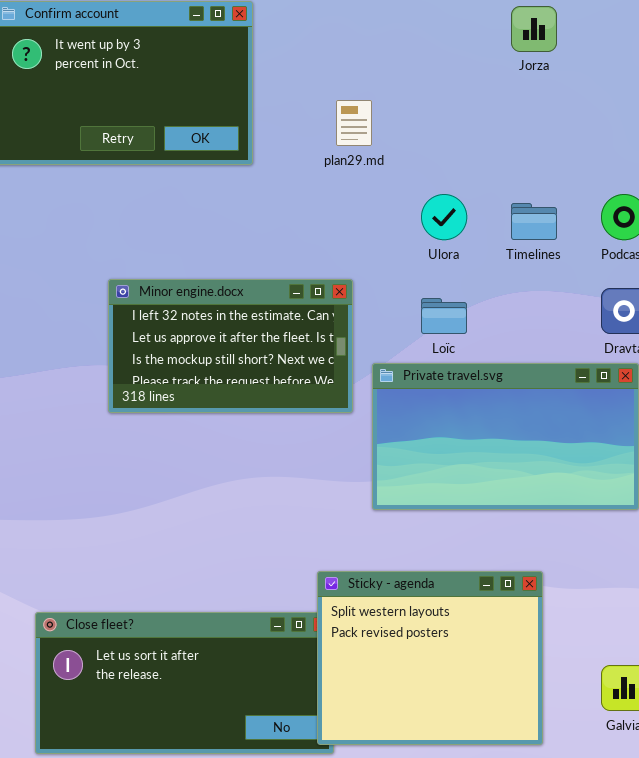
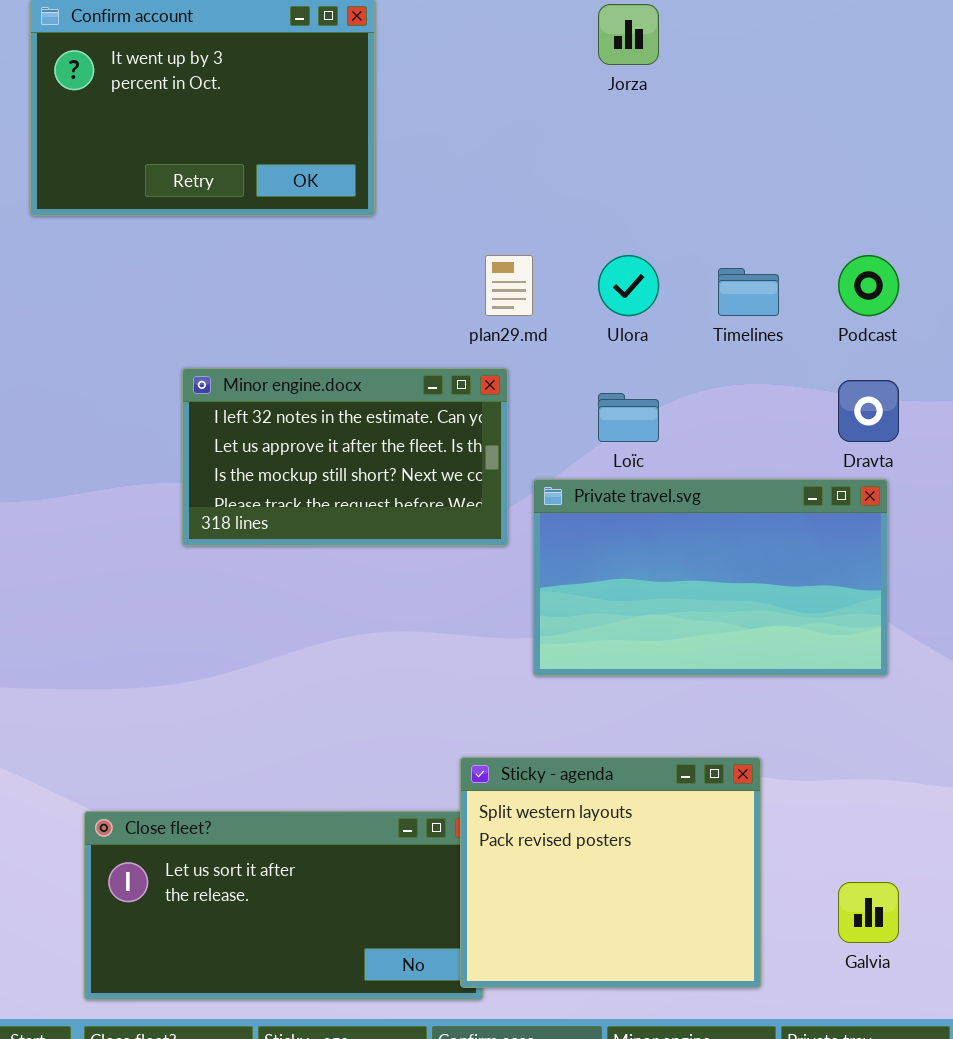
Jorza: [511,6,557,52] -> [598,4,659,65], moved
plan29.md: [336,100,372,146] -> [485,255,533,316], moved

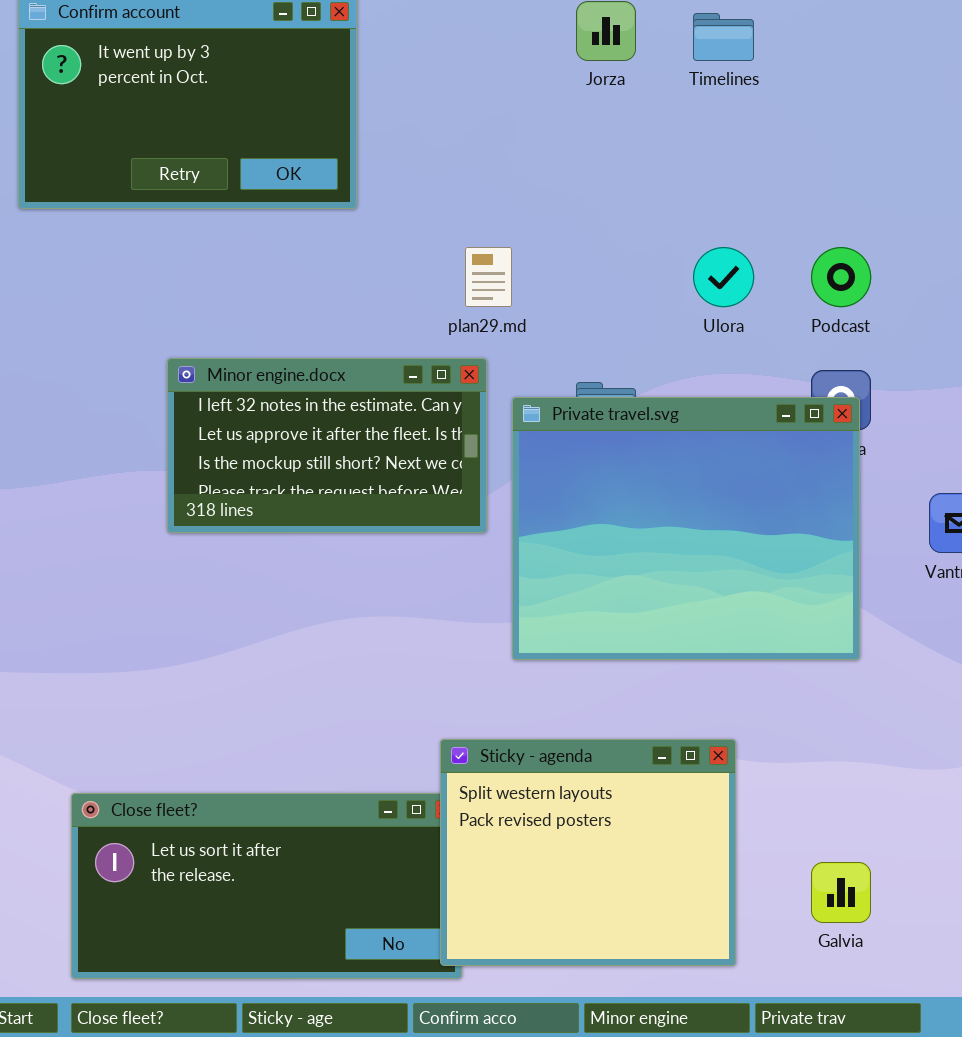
Ulora: [598,255,659,316] -> [693,247,754,307], moved
Timelines: [718,268,779,316] -> [693,13,754,61], moved
Private travel.svg: [533,479,888,676] -> [512,397,860,660], resized

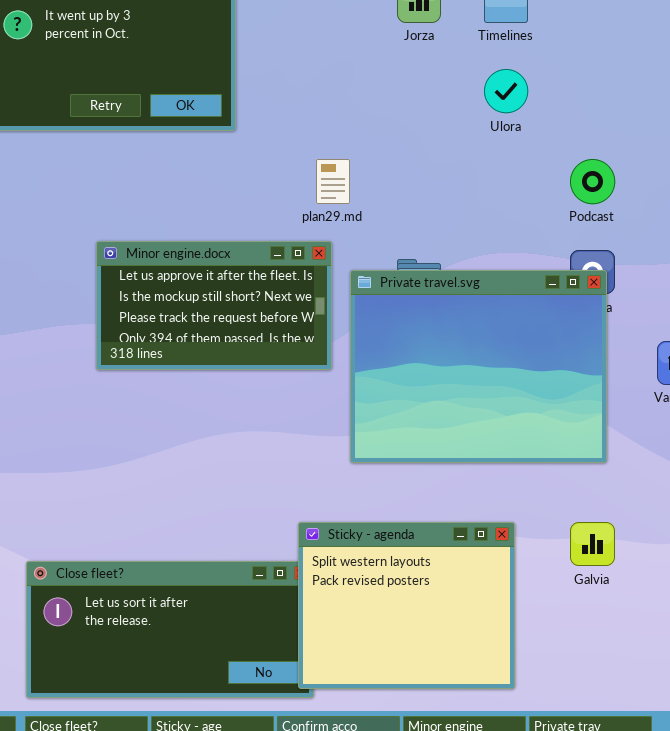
Ulora: [693,247,754,307] -> [484,69,528,113], moved
Minor engine.docx: [167,358,487,533] -> [96,241,332,370], scrolled down 1 row
Galvia: [811,862,871,923] -> [570,522,615,566], moved

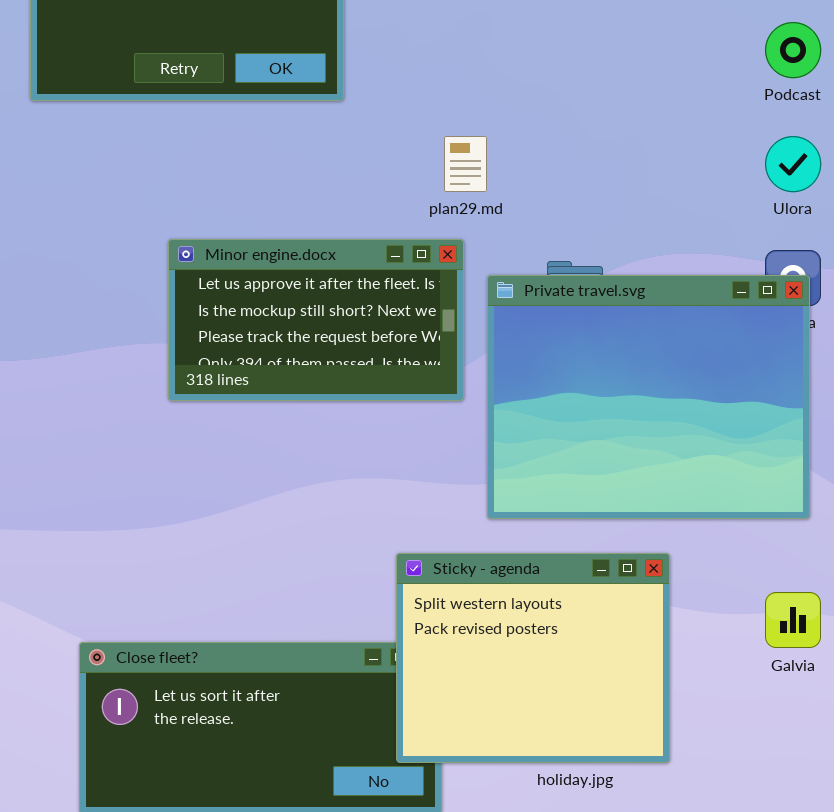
Ulora: [484,69,528,113] -> [765,136,821,192], moved
Podcast: [570,159,615,204] -> [765,22,821,78], moved
Sticky - agenda: [298,522,515,689] -> [396,553,670,763], moved

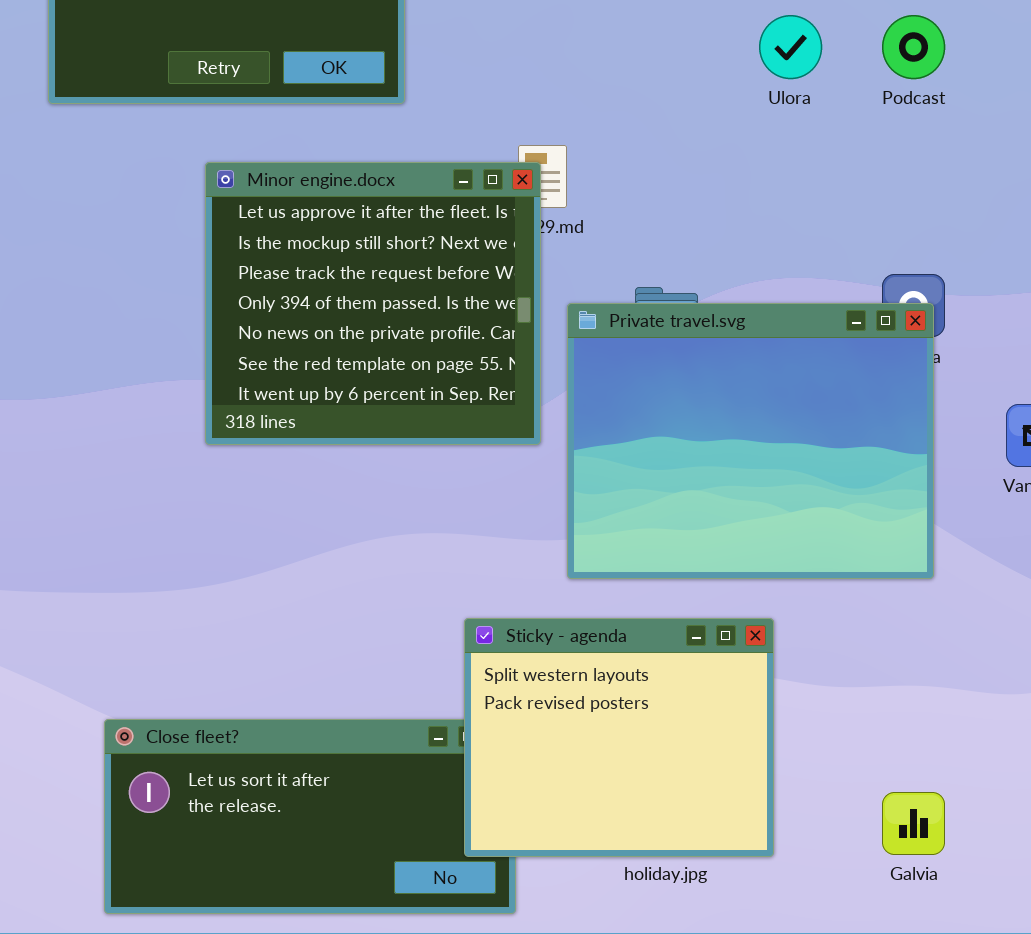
Ulora: [765,136,821,192] -> [759,15,822,79], moved
Minor engine.docx: [168,239,464,401] -> [205,162,541,445], resized
Galvia: [765,592,821,648] -> [882,792,945,855], moved

